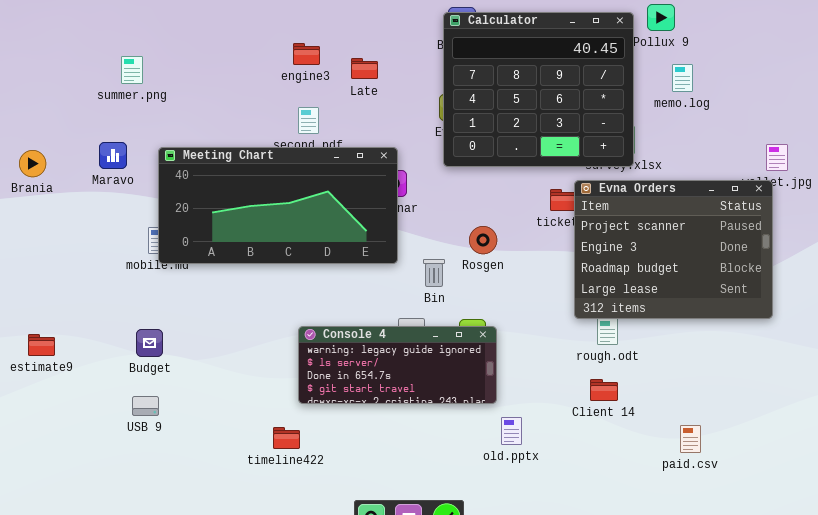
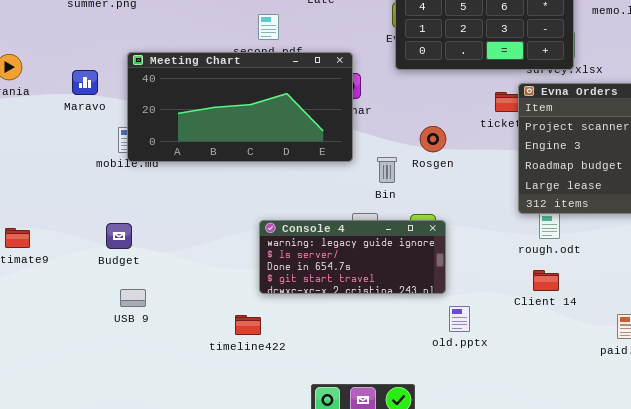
Maravo: [99,142,127,169] -> [72,70,98,95], moved
USB 9: [132,396,159,416] -> [120,289,146,307], moved

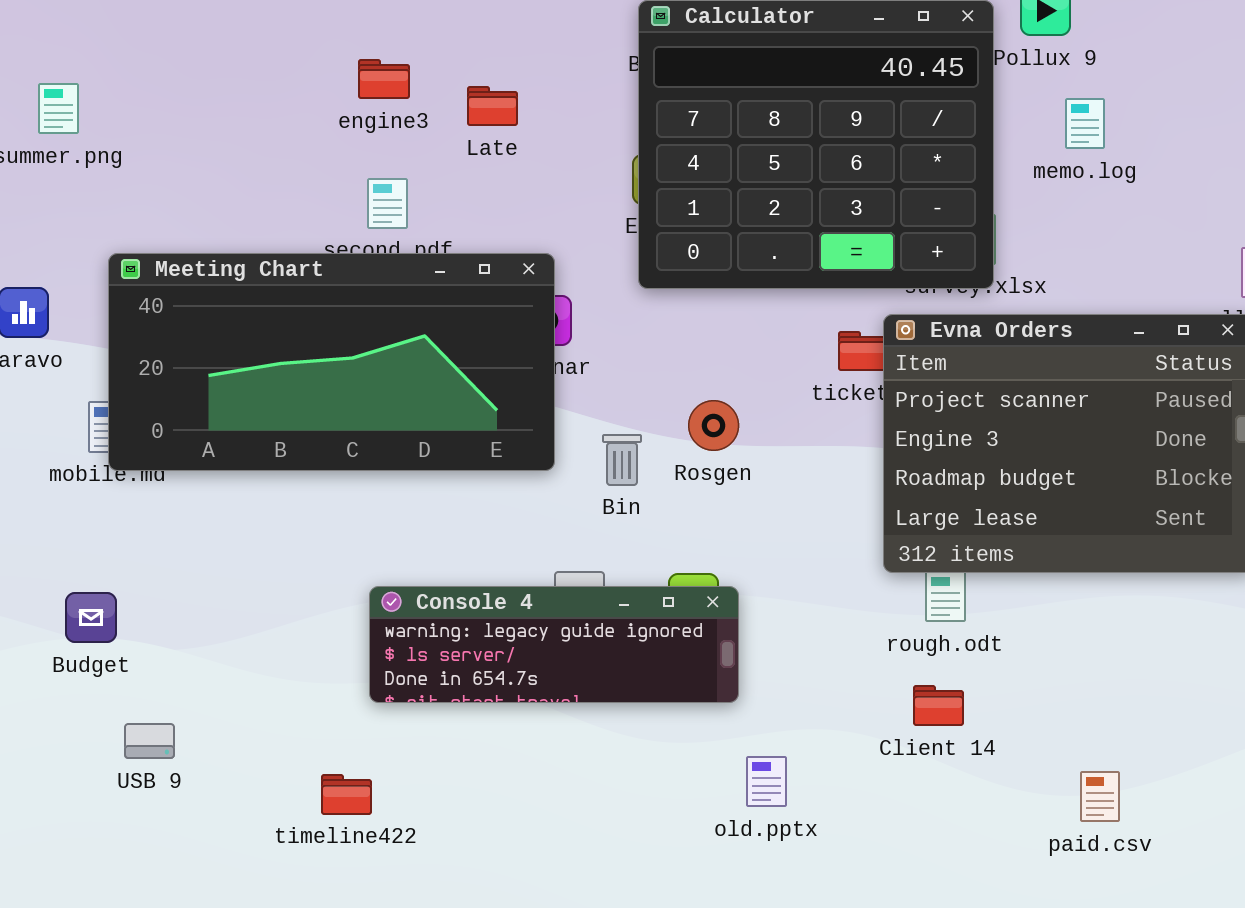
Bin: [377,157,397,183] -> [602,434,642,486], moved
Console 4: [259,220,446,294] -> [369,586,739,703], resized
USB 9: [120,289,146,307] -> [124,723,175,759], moved

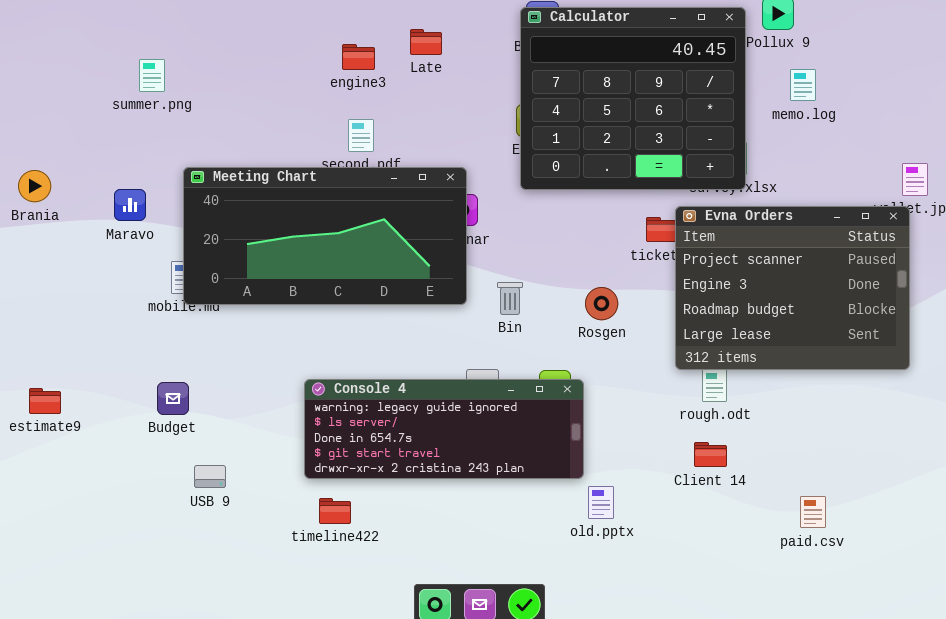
Late: [467,86,518,126] -> [410,29,442,55], moved
Rosgen: [688,400,739,451] -> [585,287,618,320], moved
Console 4: [369,586,739,703] -> [304,379,584,479], resized

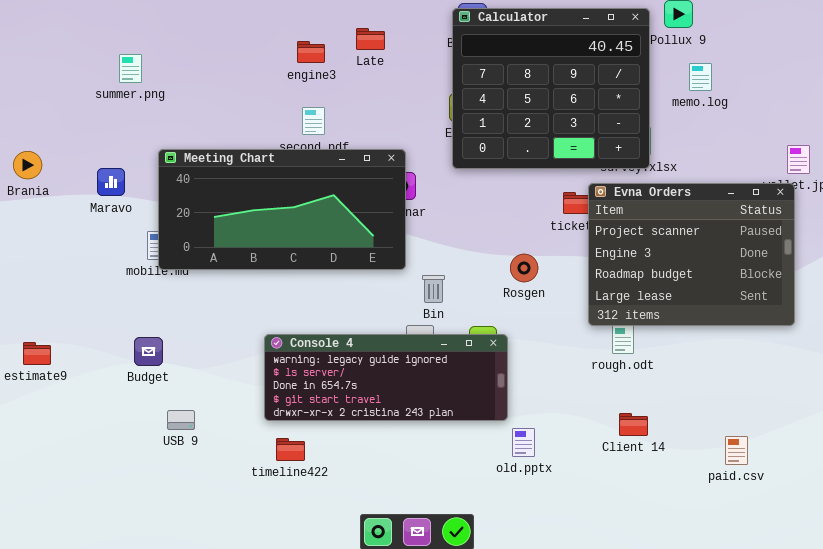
Bin: [497,282,523,315] -> [422,275,445,303], moved
Client 14: [694,442,727,467] -> [619,413,648,436], moved
paid.csv: [800,496,826,528] -> [725,436,748,465], moved

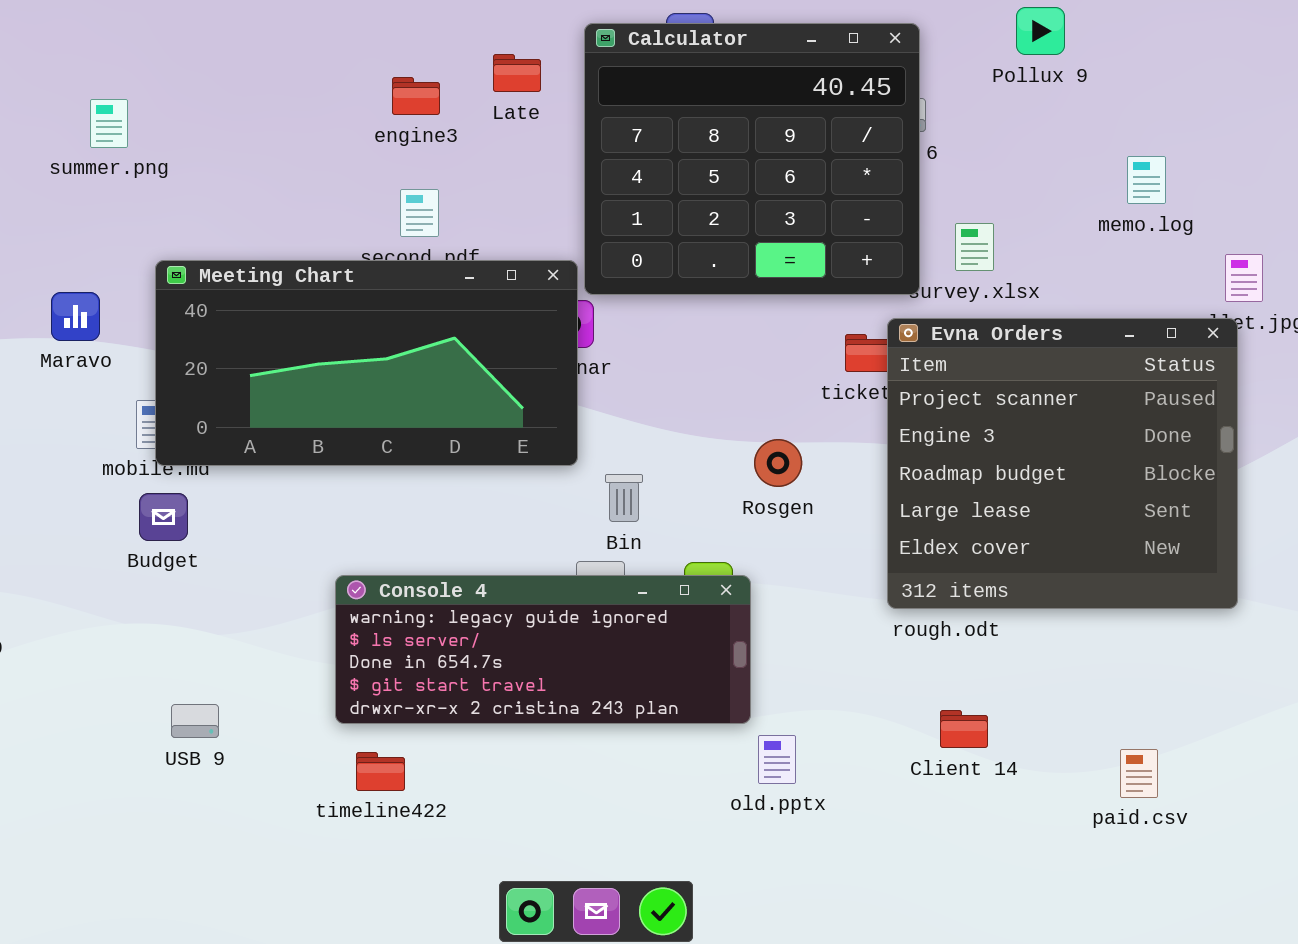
Calculator: [452,8,650,169] -> [584,23,920,295], moved
memo.log: [689,63,712,91] -> [1127,156,1166,204], moved
Evna Orders: [588,183,795,326] -> [887,318,1238,609], resized
Budget: [134,337,163,366] -> [139,493,188,541], moved

